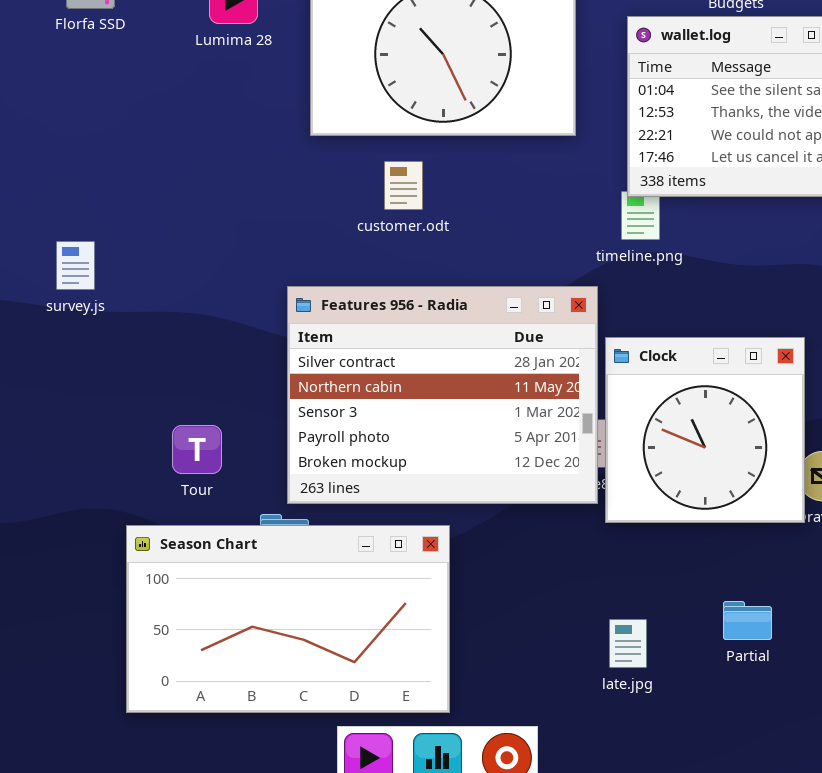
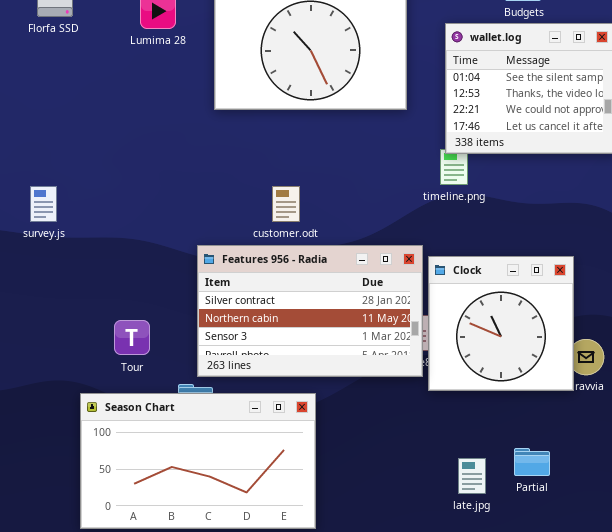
customer.odt: [384,161,423,210] -> [272,186,300,222], moved
Features 956 - Radia: [287,286,598,504] -> [197,245,423,377], resized
late.jpg: [609,619,647,668] -> [458,458,486,494], moved

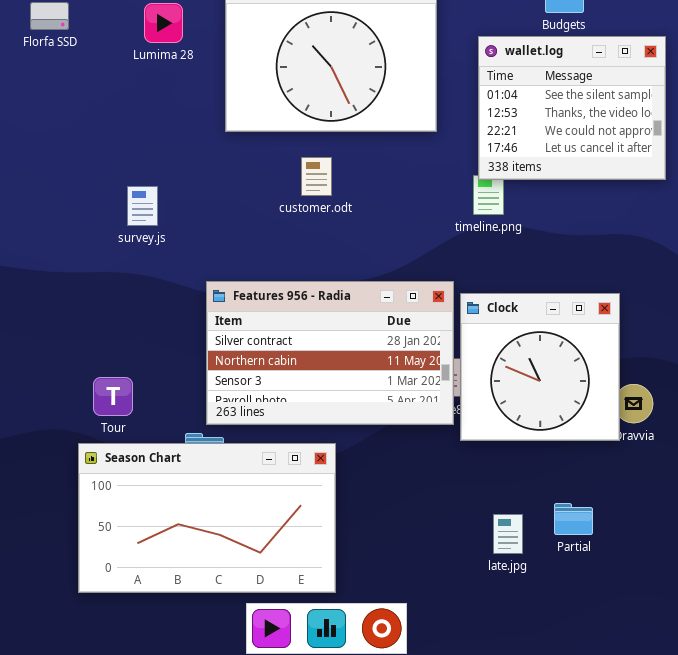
survey.js: [30,186,57,222] -> [127,186,158,226], moved
customer.odt: [272,186,300,222] -> [301,157,332,196], moved
Tour: [114,320,150,355] -> [93,377,133,416], moved

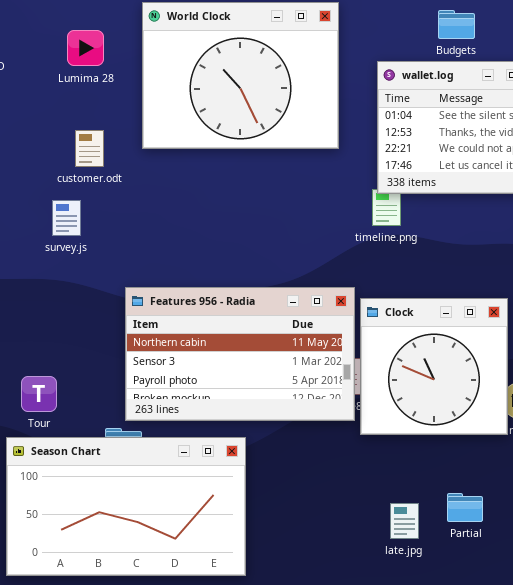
customer.odt: [301,157,332,196] -> [75,130,104,167], moved
Features 956 - Radia: [206,281,454,425] -> [125,287,355,421], scrolled down 1 row

